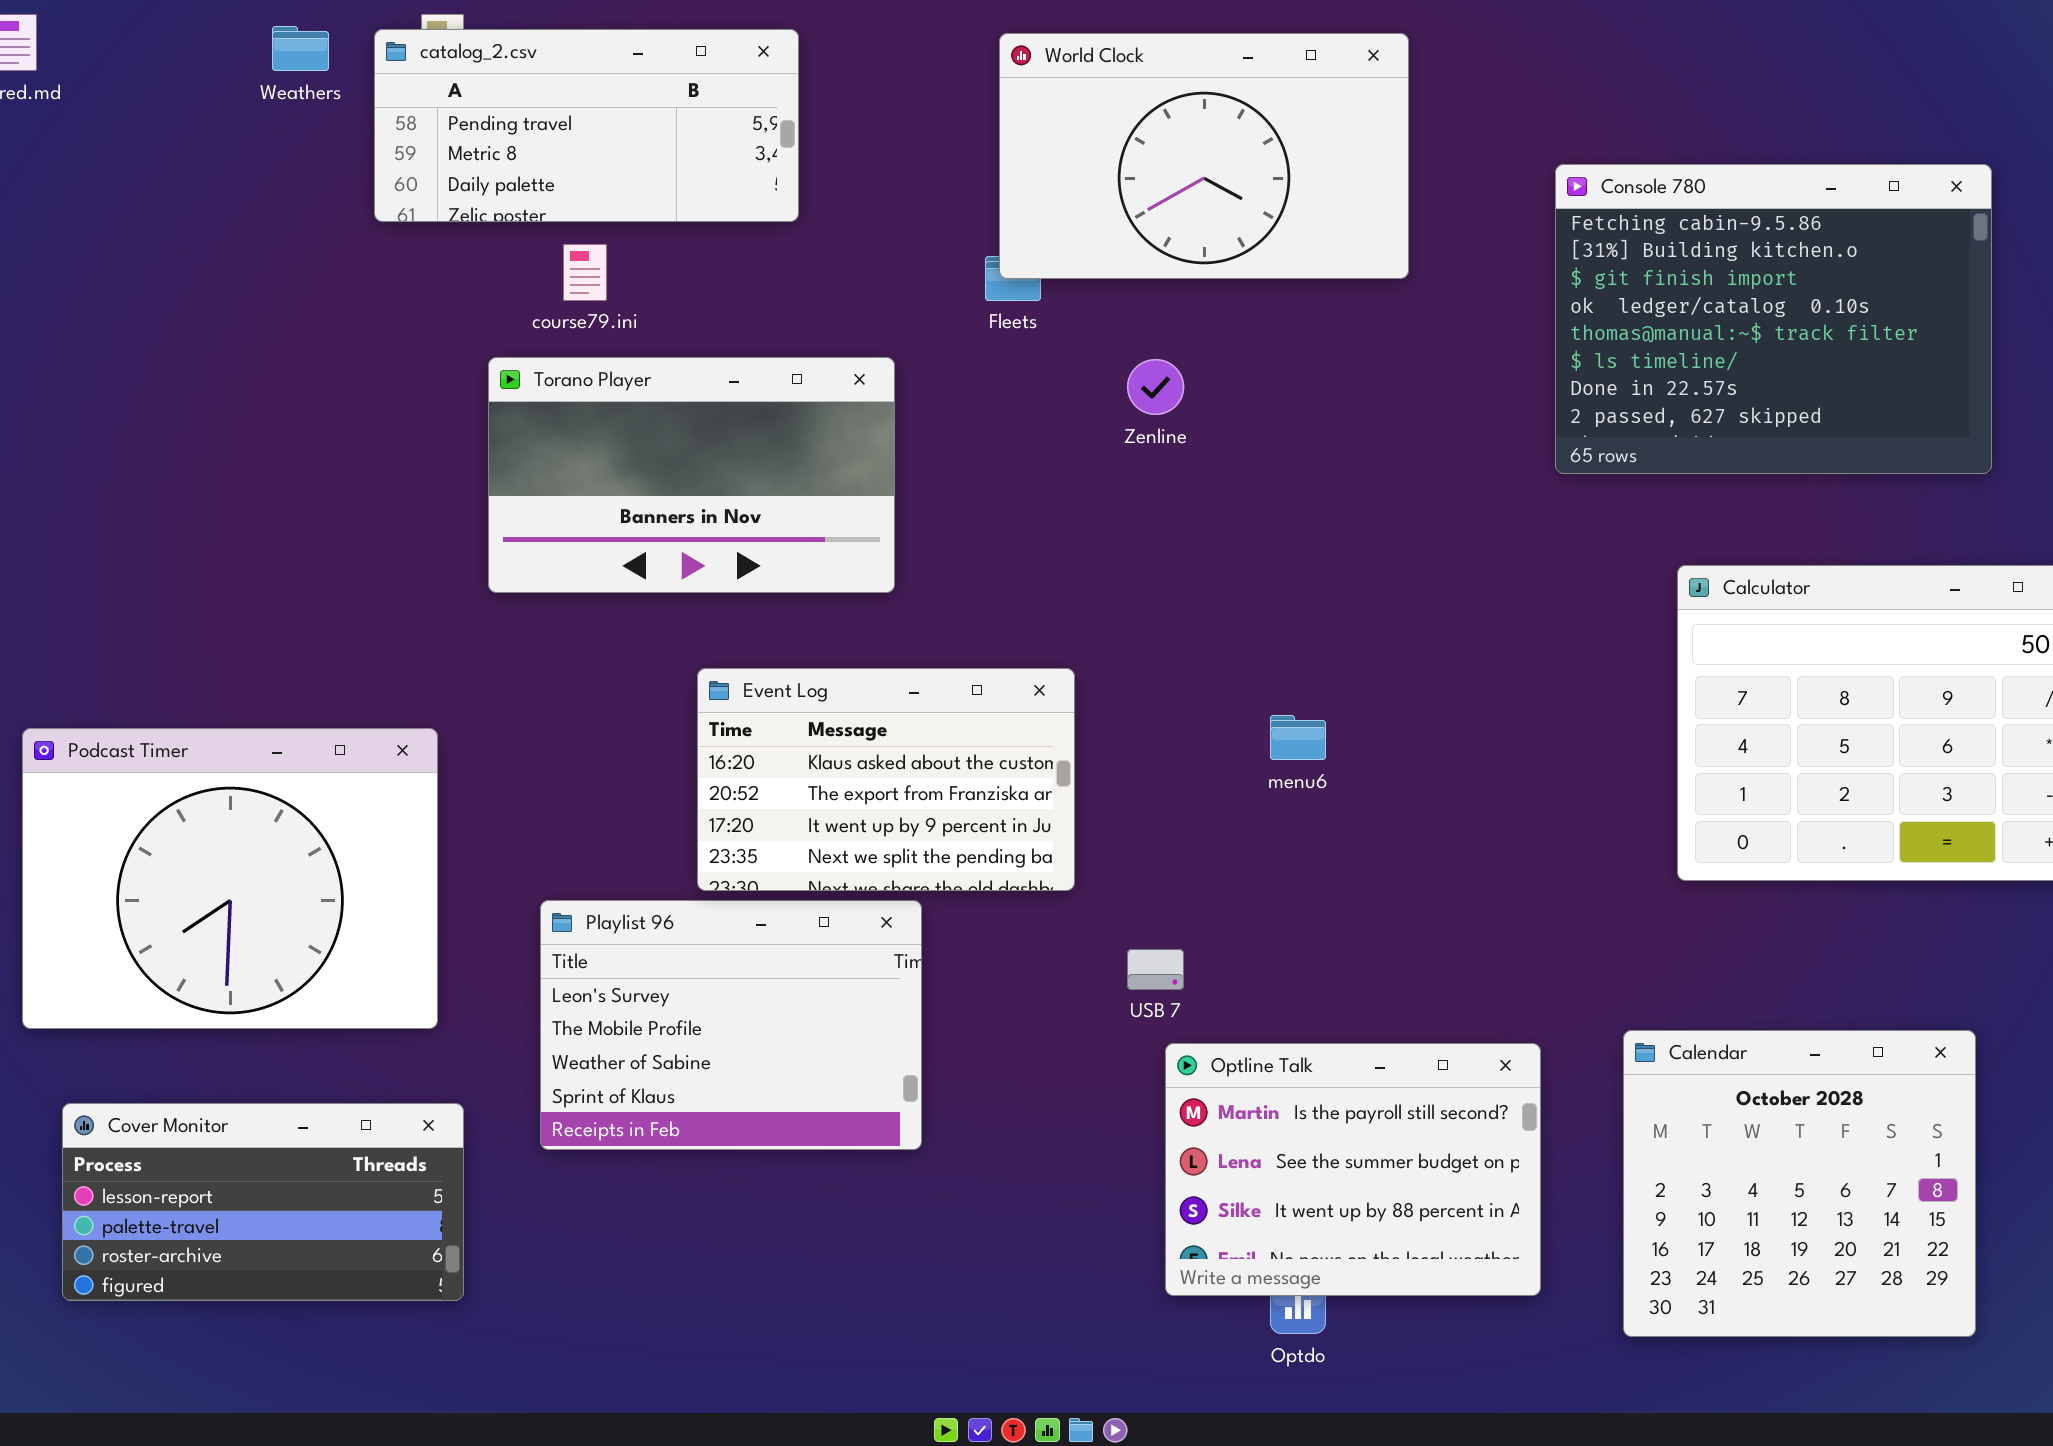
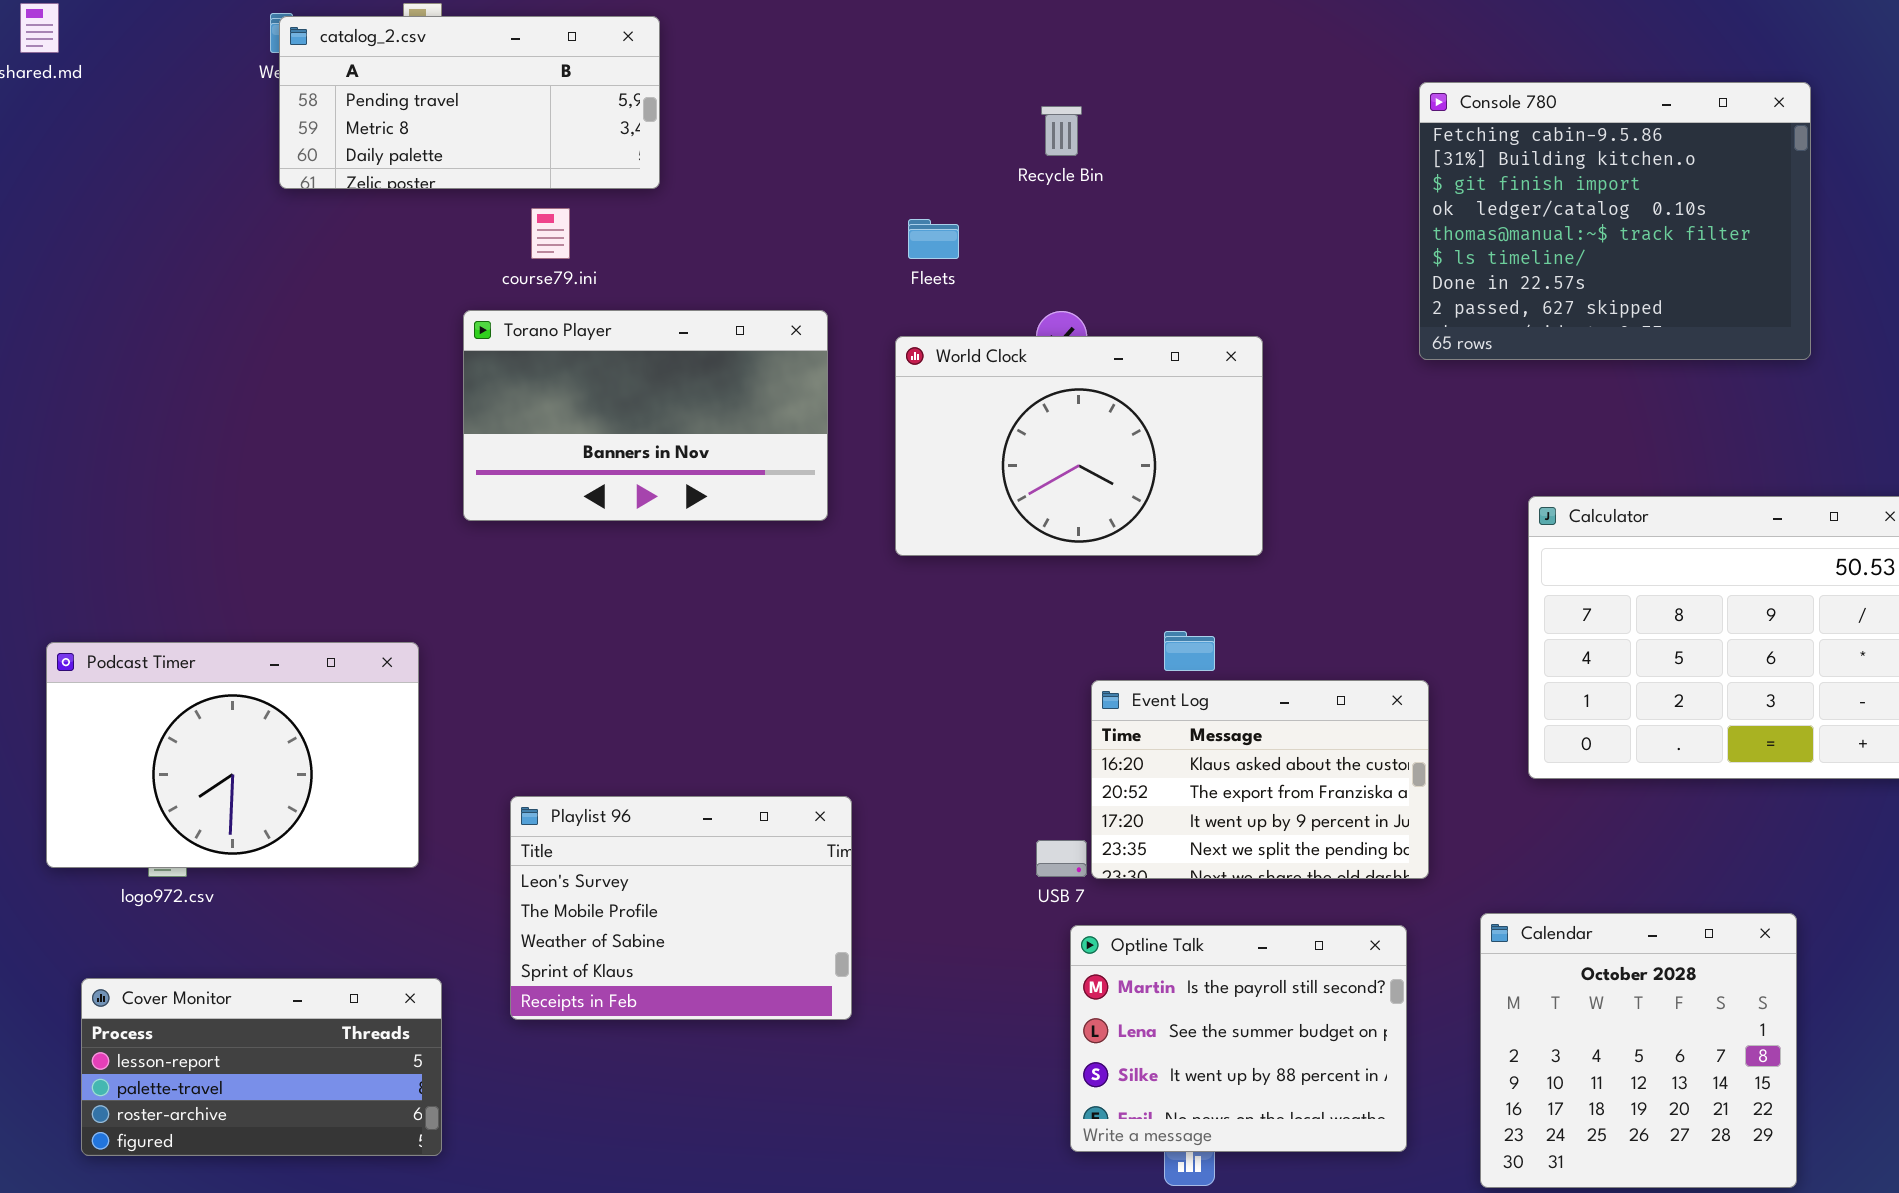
catalog_2.csv: [374,29,799,222] -> [279,16,660,189], moved
World Clock: [999,33,1409,279] -> [895,336,1263,556], moved
Console 780: [1555,164,1992,474] -> [1419,82,1811,360], moved
Event Log: [697,668,1075,891] -> [1091,680,1429,879], moved
Podcast Timer: [22,728,438,1029] -> [46,642,419,868], resized

